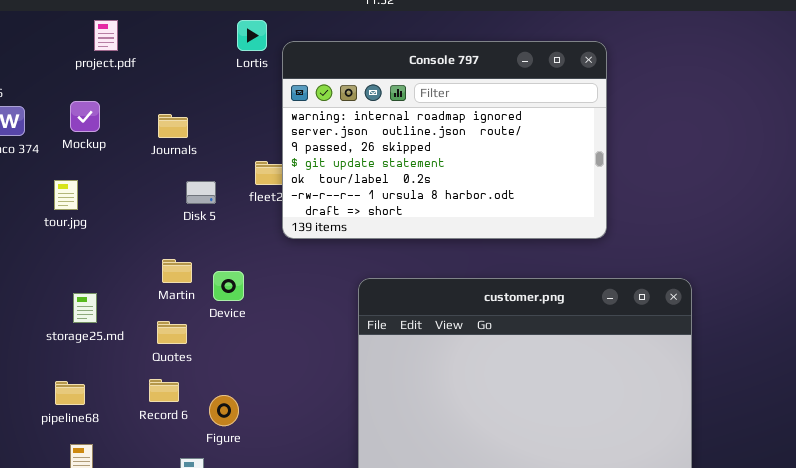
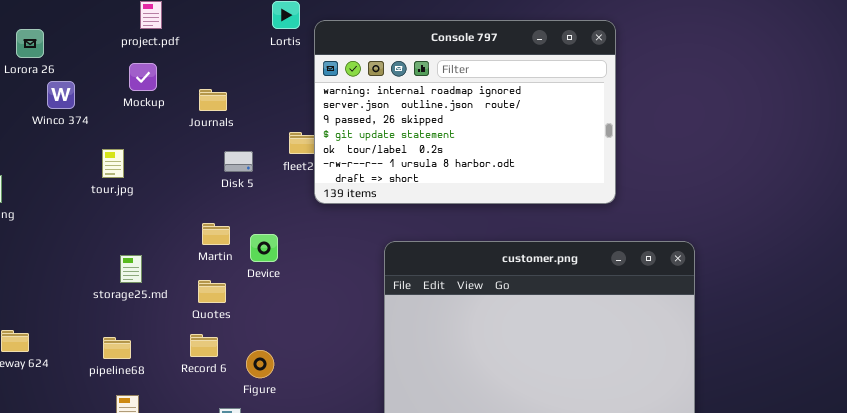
Mockup: [70,101,100,132] -> [129,63,157,91], moved

